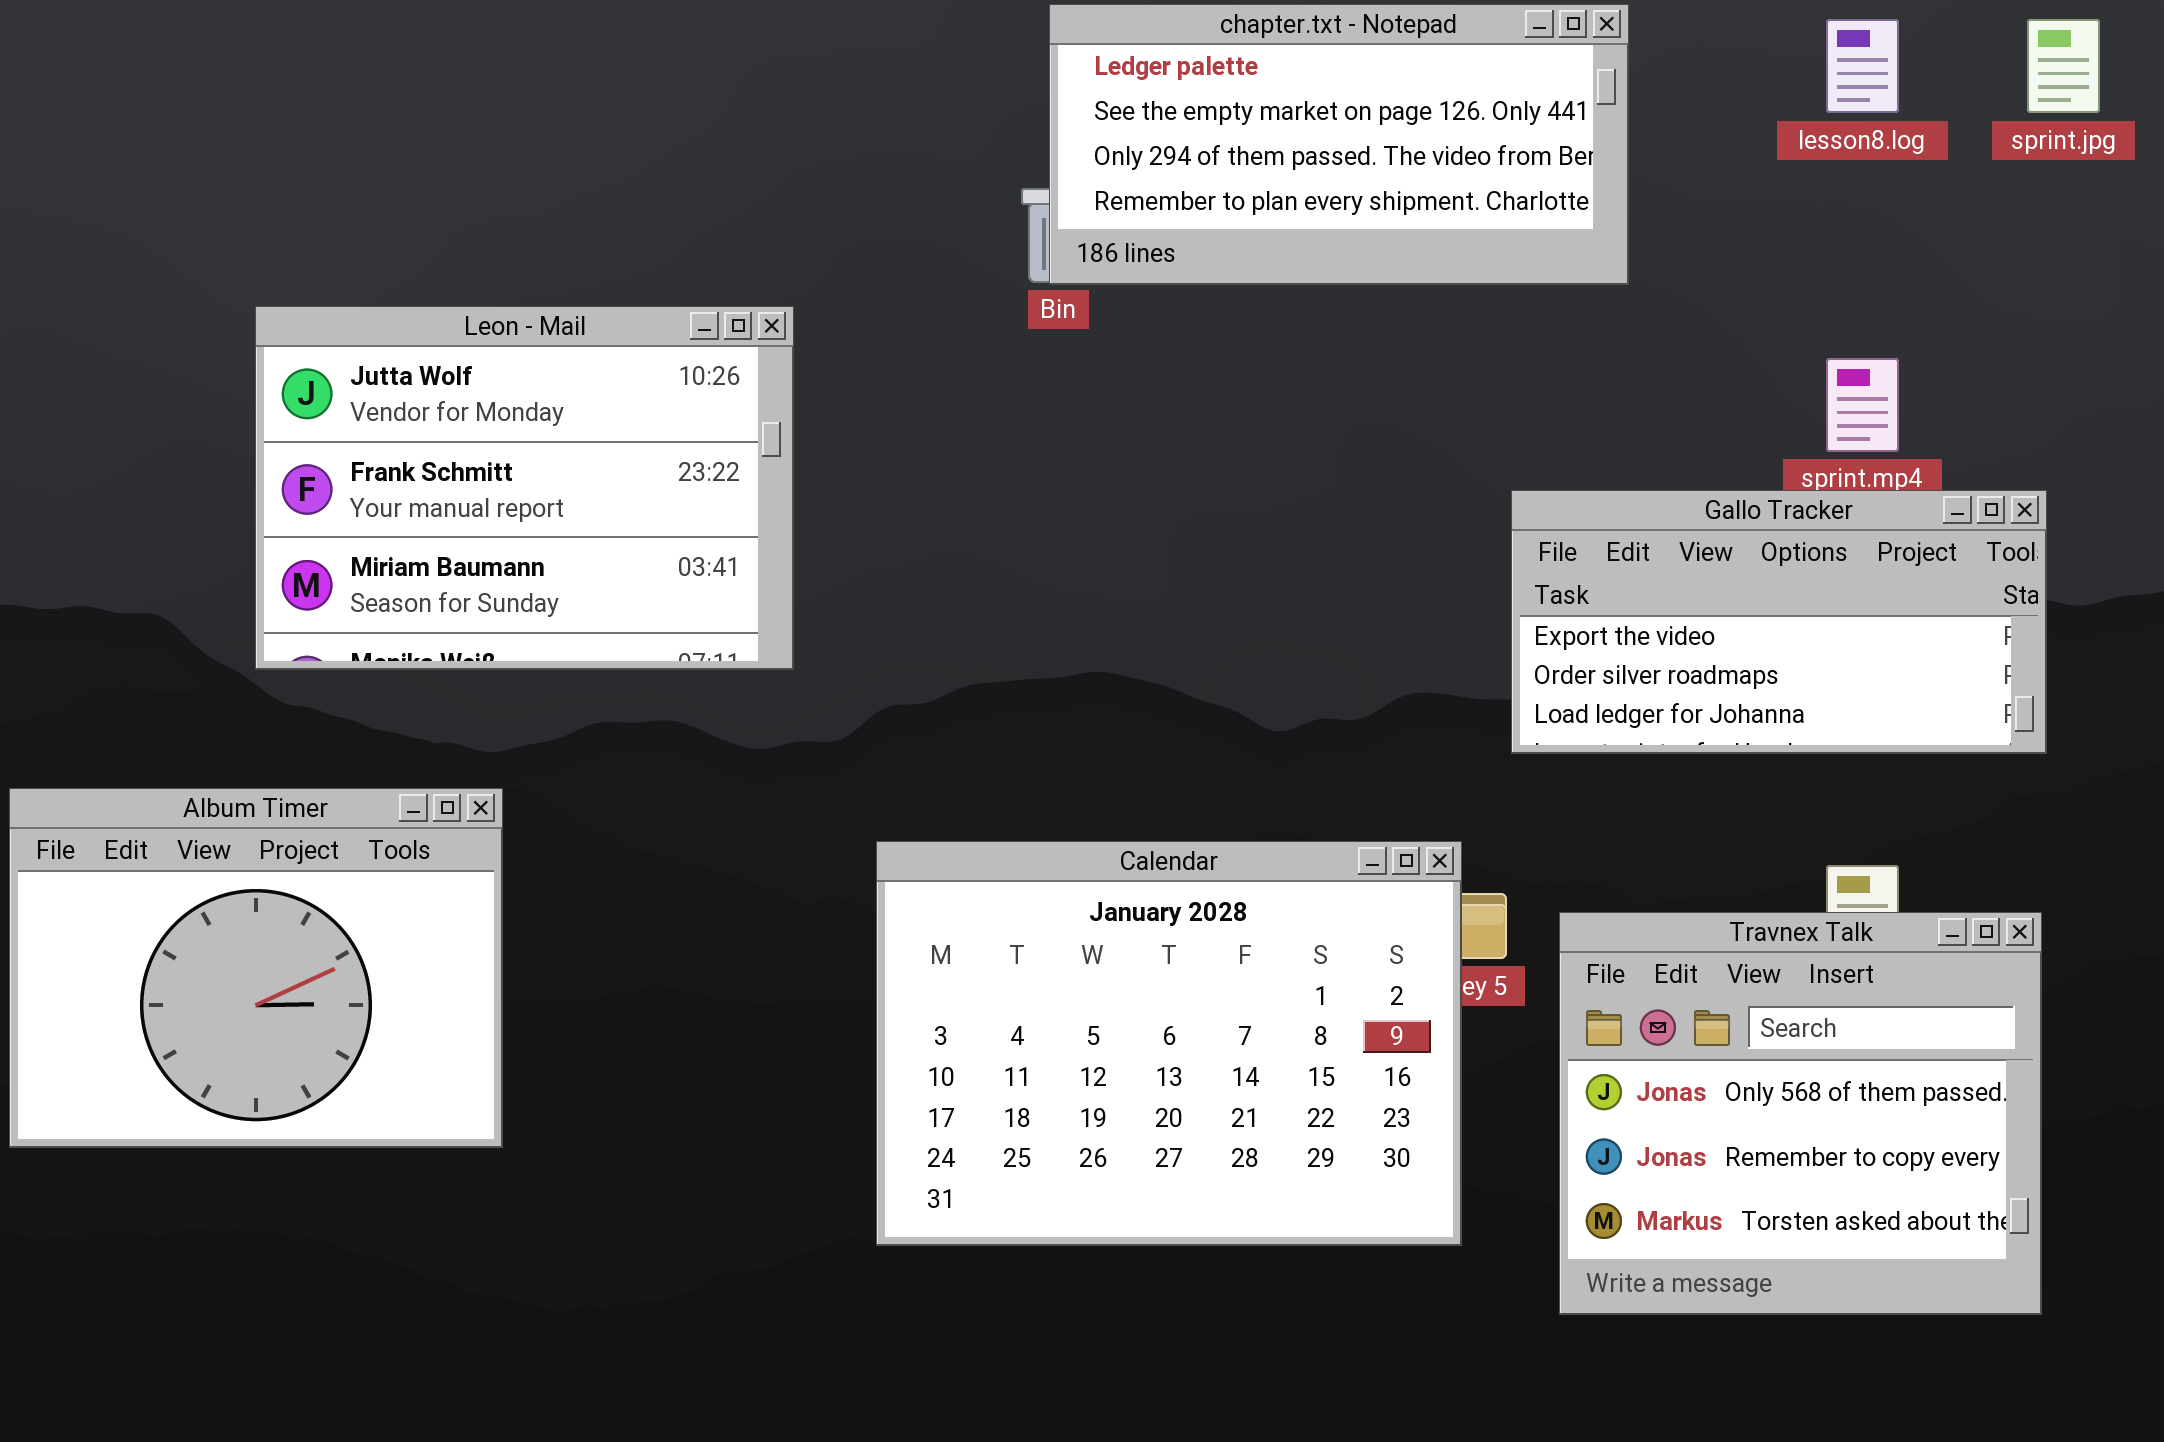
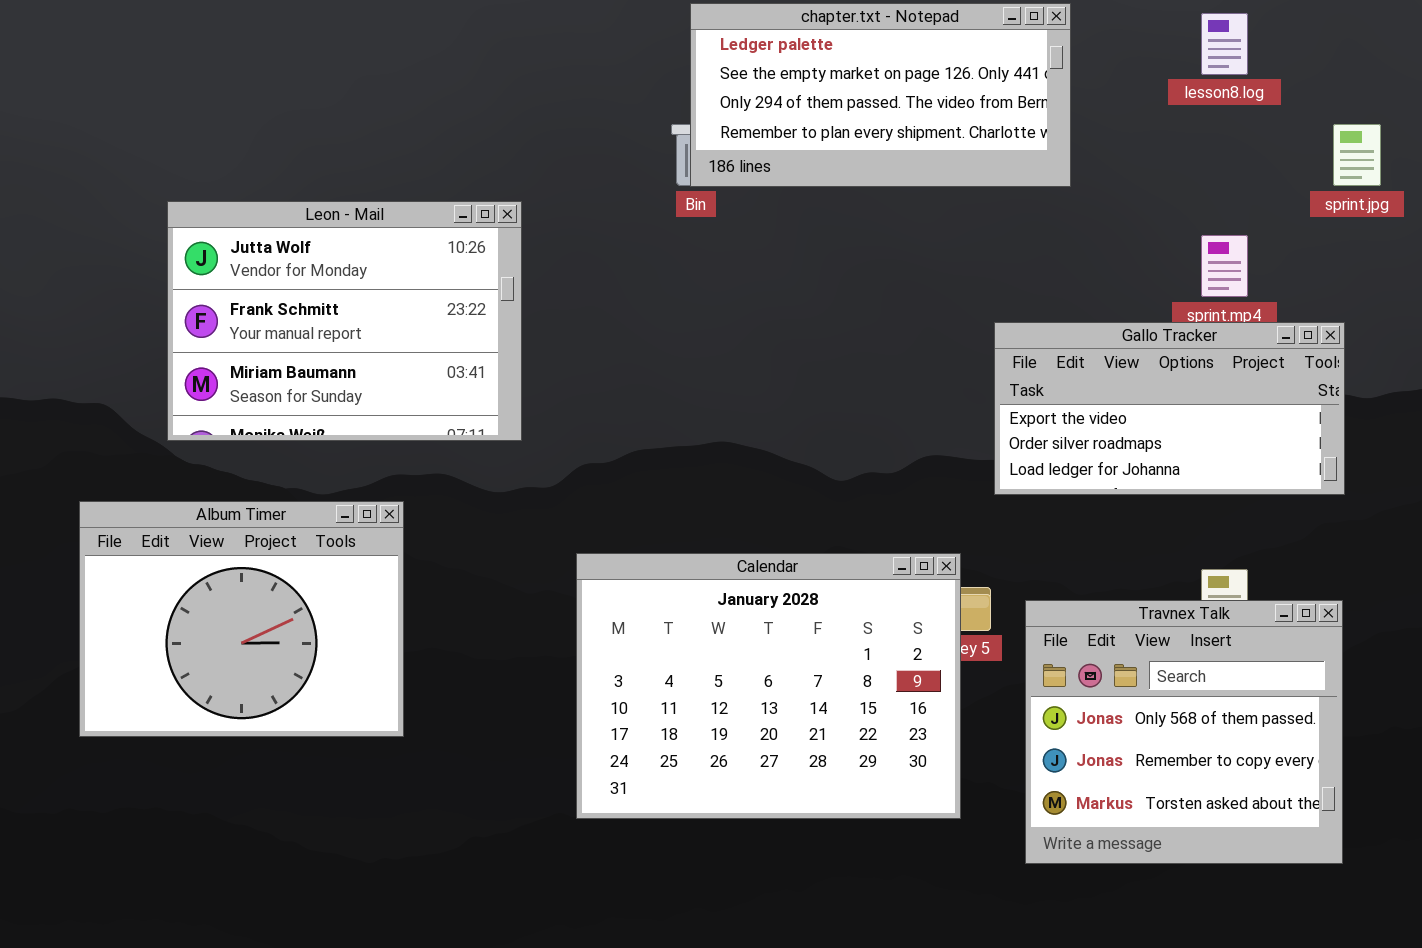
sprint.jpg: [2027,19,2100,113] -> [1333,124,1381,186], moved
Album Timer: [9,788,503,1148] -> [79,501,404,737], moved

